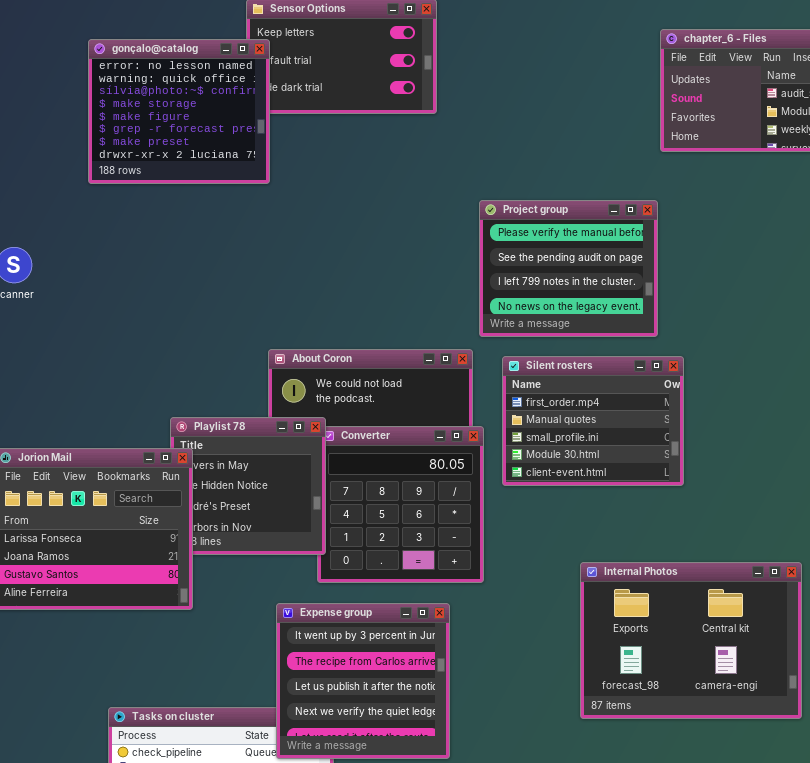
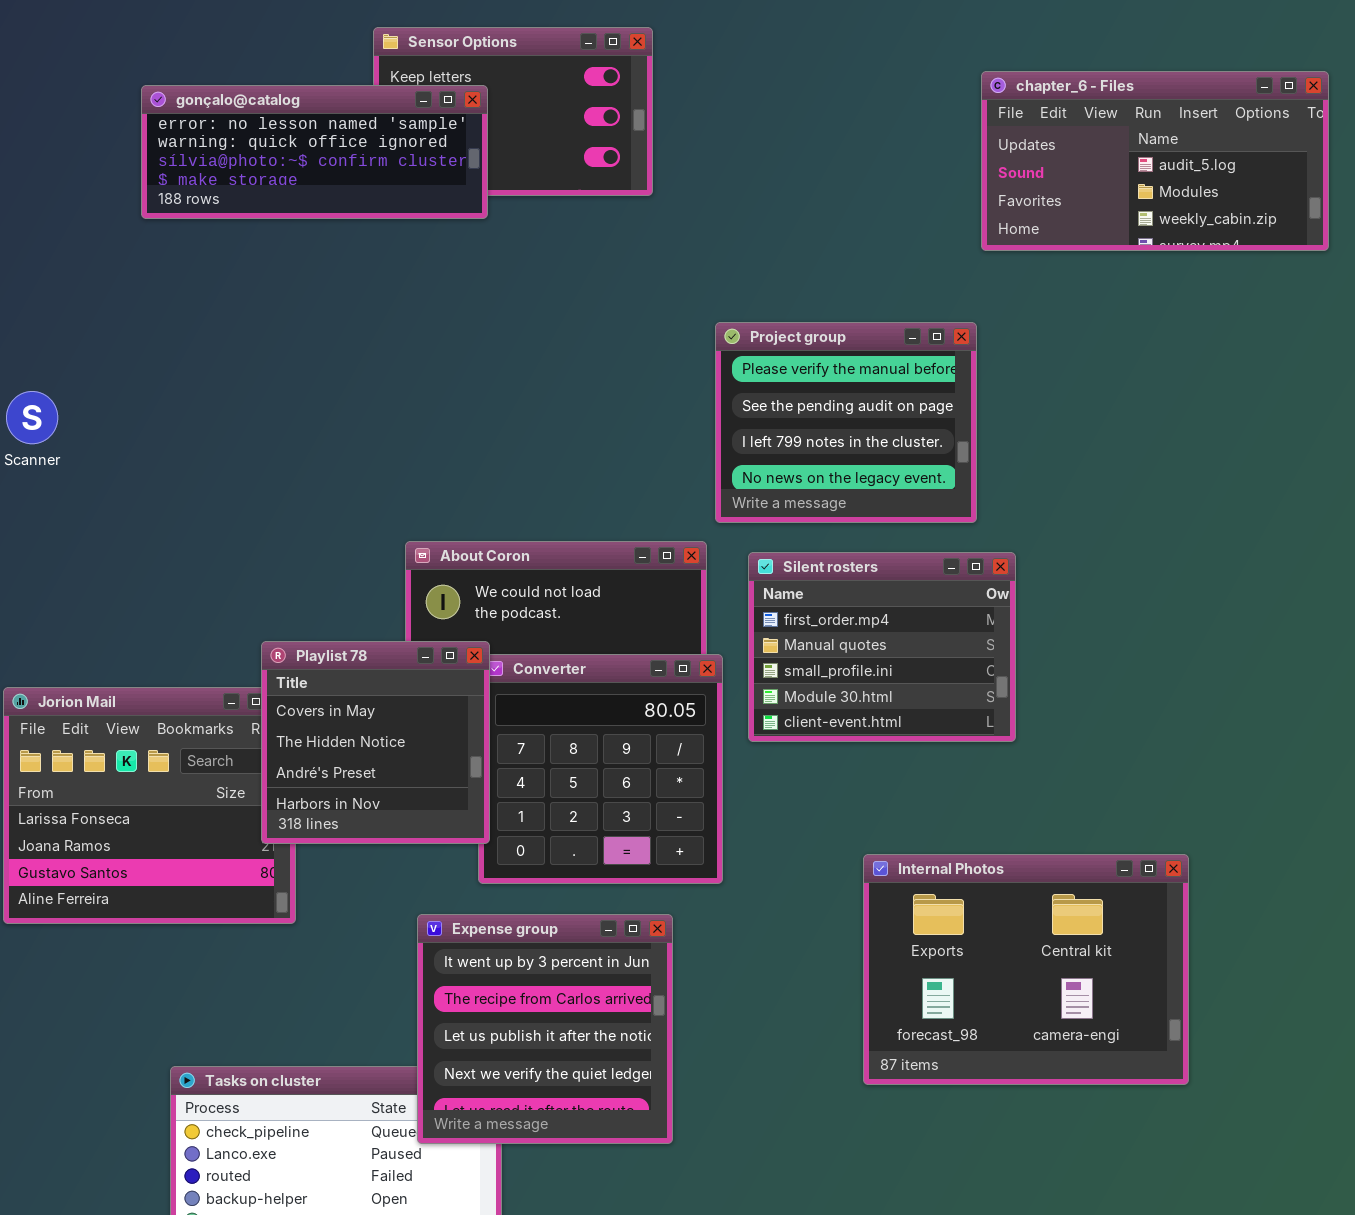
gonçalo@catalog: [88,39,270,184] -> [141,85,488,219], resized
Playlist 78: [170,417,326,555] -> [261,641,490,844], raised

